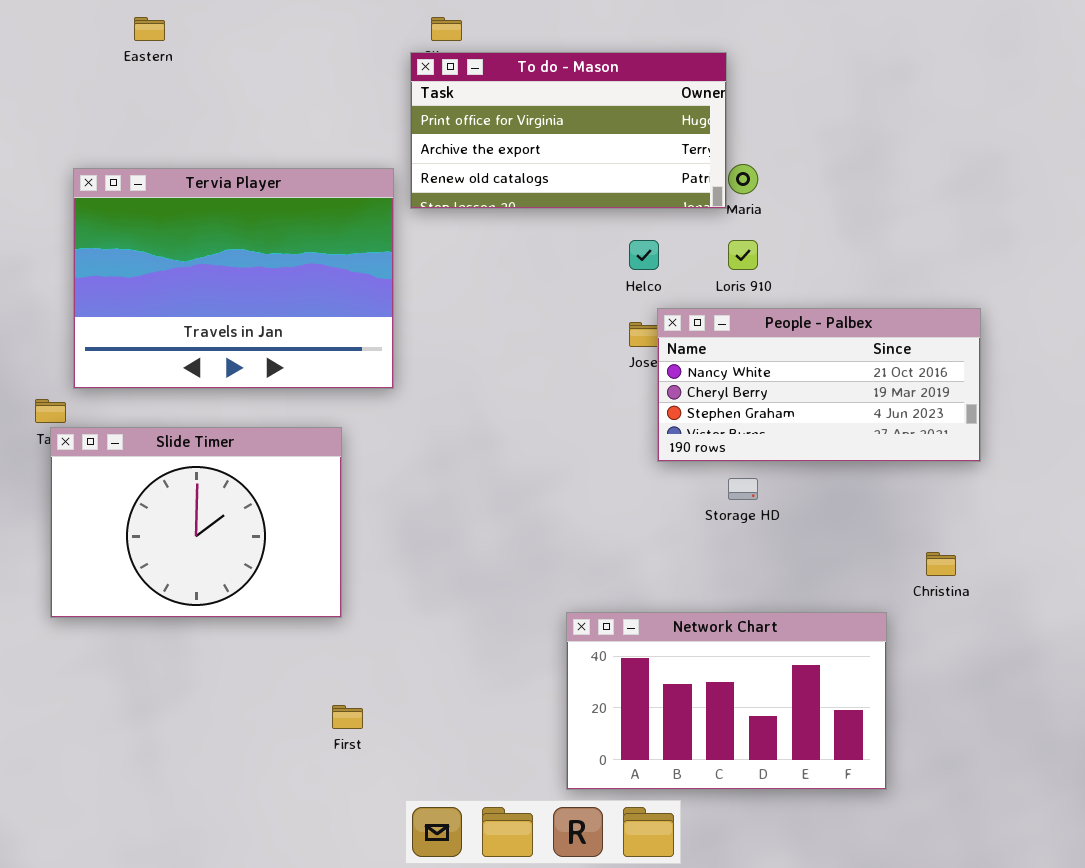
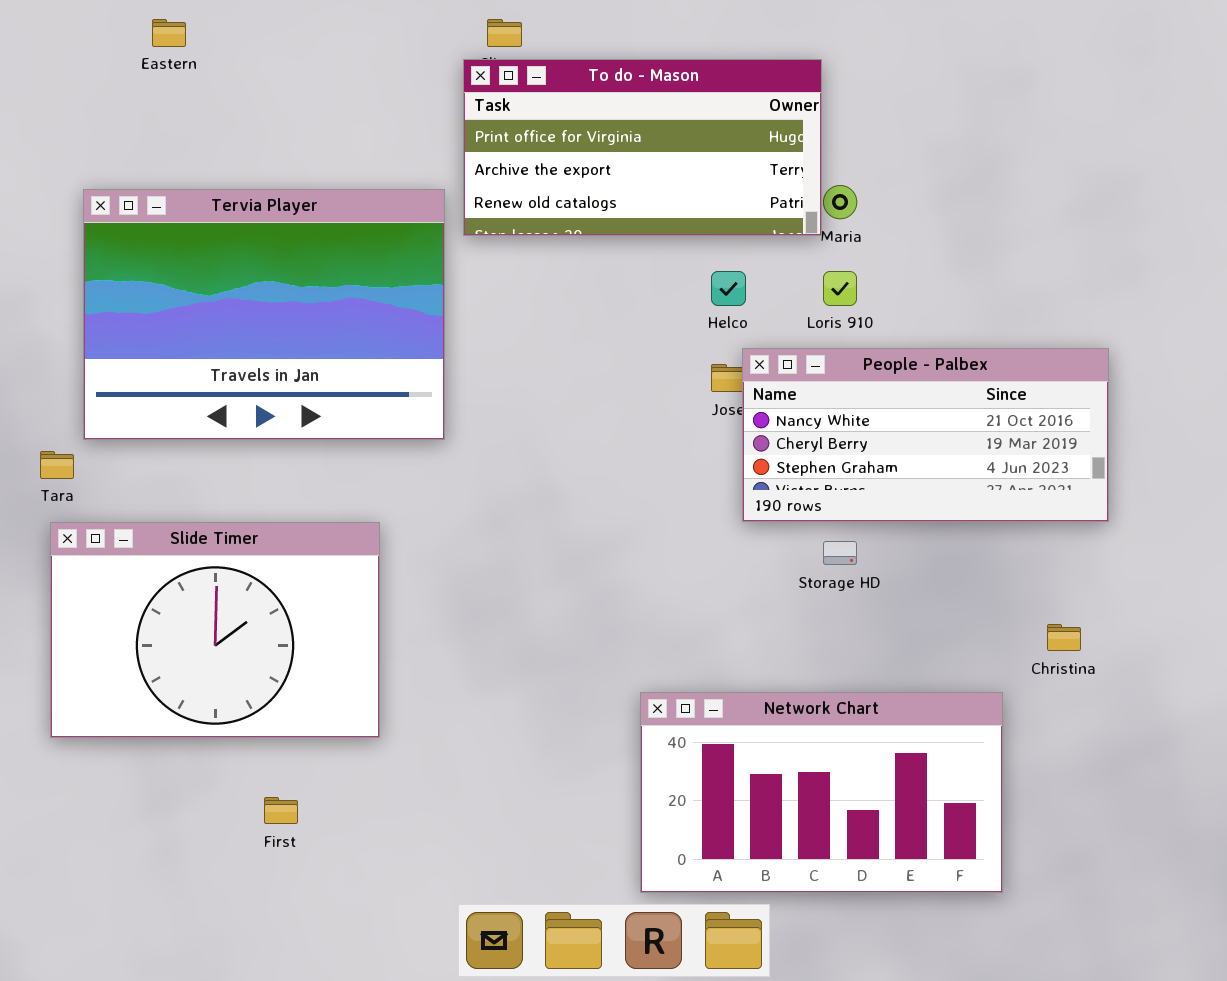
Slide Timer: [50,427,342,618] -> [50,522,380,738], moved
First: [332,705,363,729] -> [264,797,298,824], moved

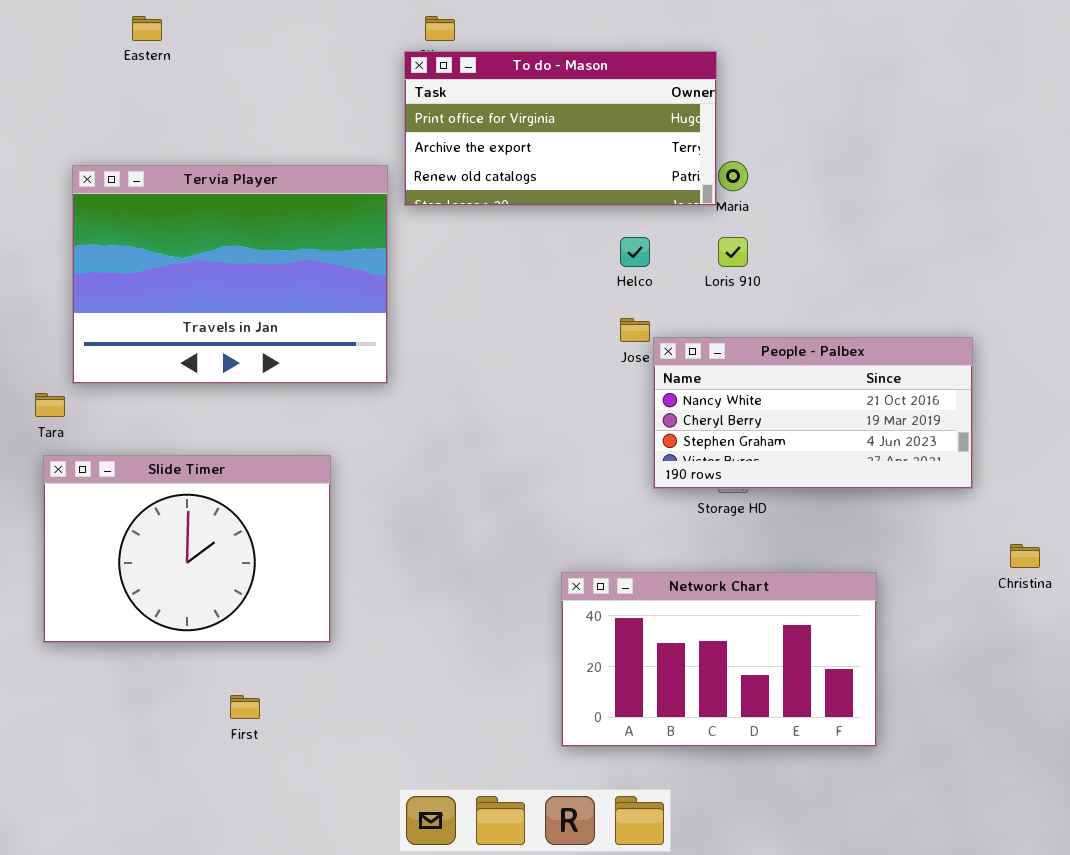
People - Palbex: [742,348,1109,522] -> [653,337,973,489], moved
Christina: [1047,624,1081,651] -> [1010,544,1040,568], moved
Network Chart: [640,692,1003,893] -> [561,572,877,747], moved

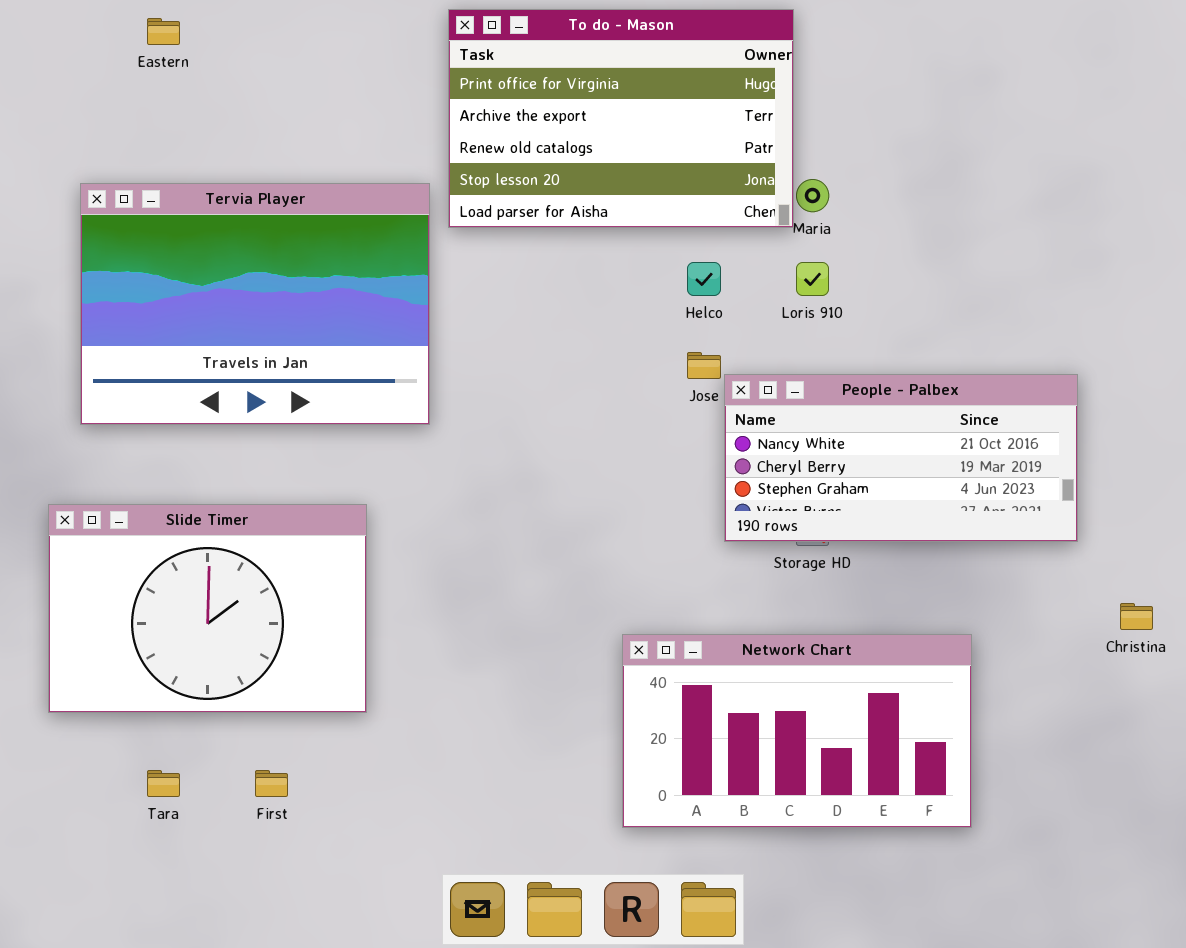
To do - Mason: [404,51,717,206] -> [448,9,794,228], resized
Tara: [35,393,65,417] -> [147,770,180,797], moved

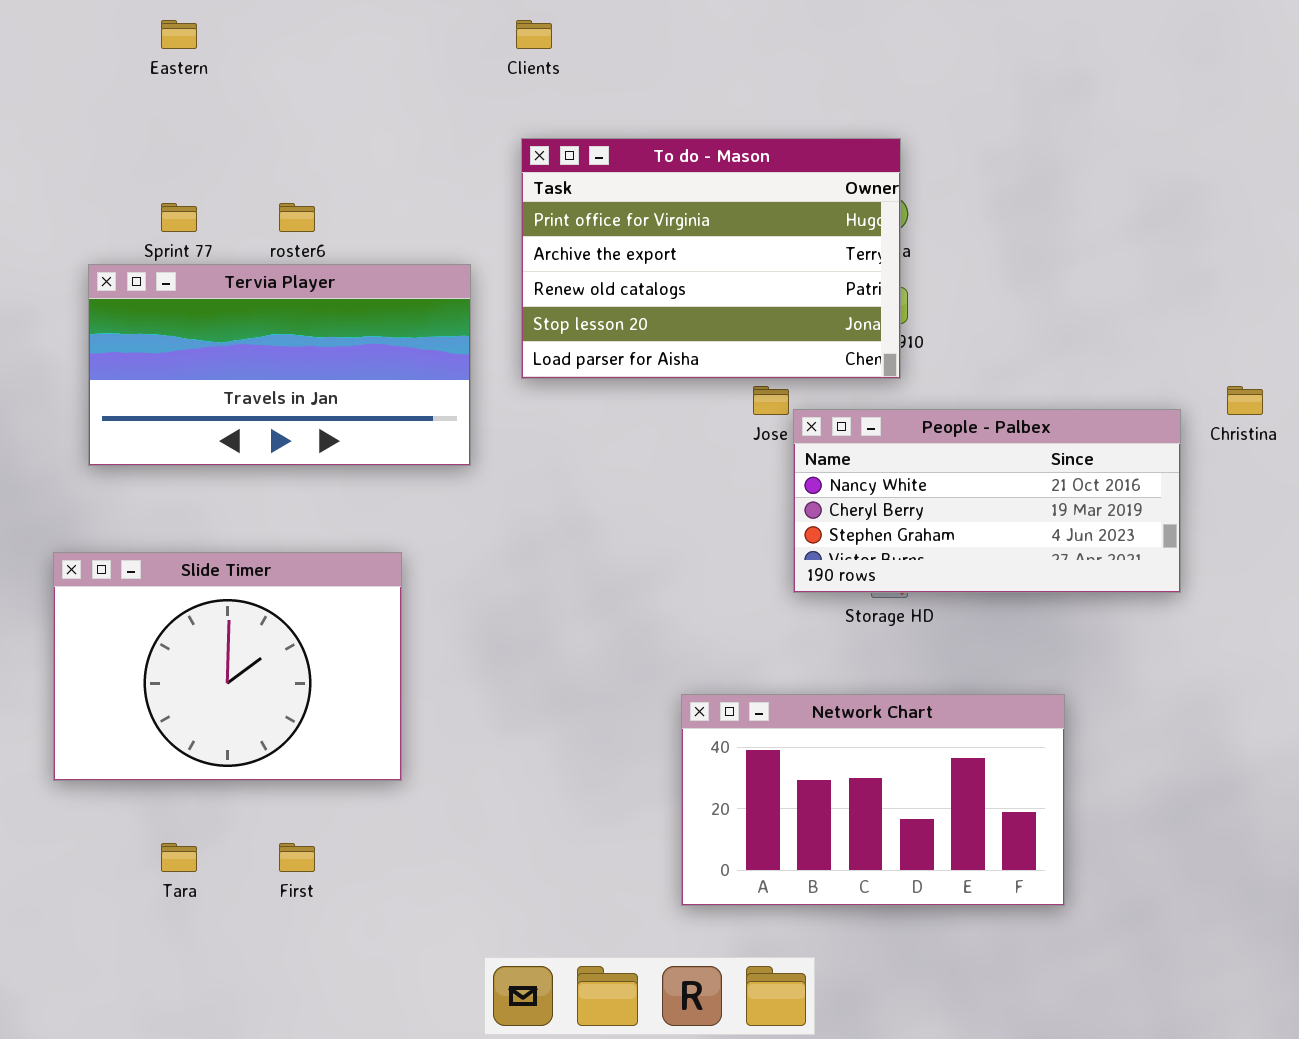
To do - Mason: [448,9,794,228] -> [521,138,901,379], moved
Tervia Player: [80,183,430,425] -> [88,264,471,466], resized
Christina: [1120,603,1153,630] -> [1227,386,1263,415], moved

